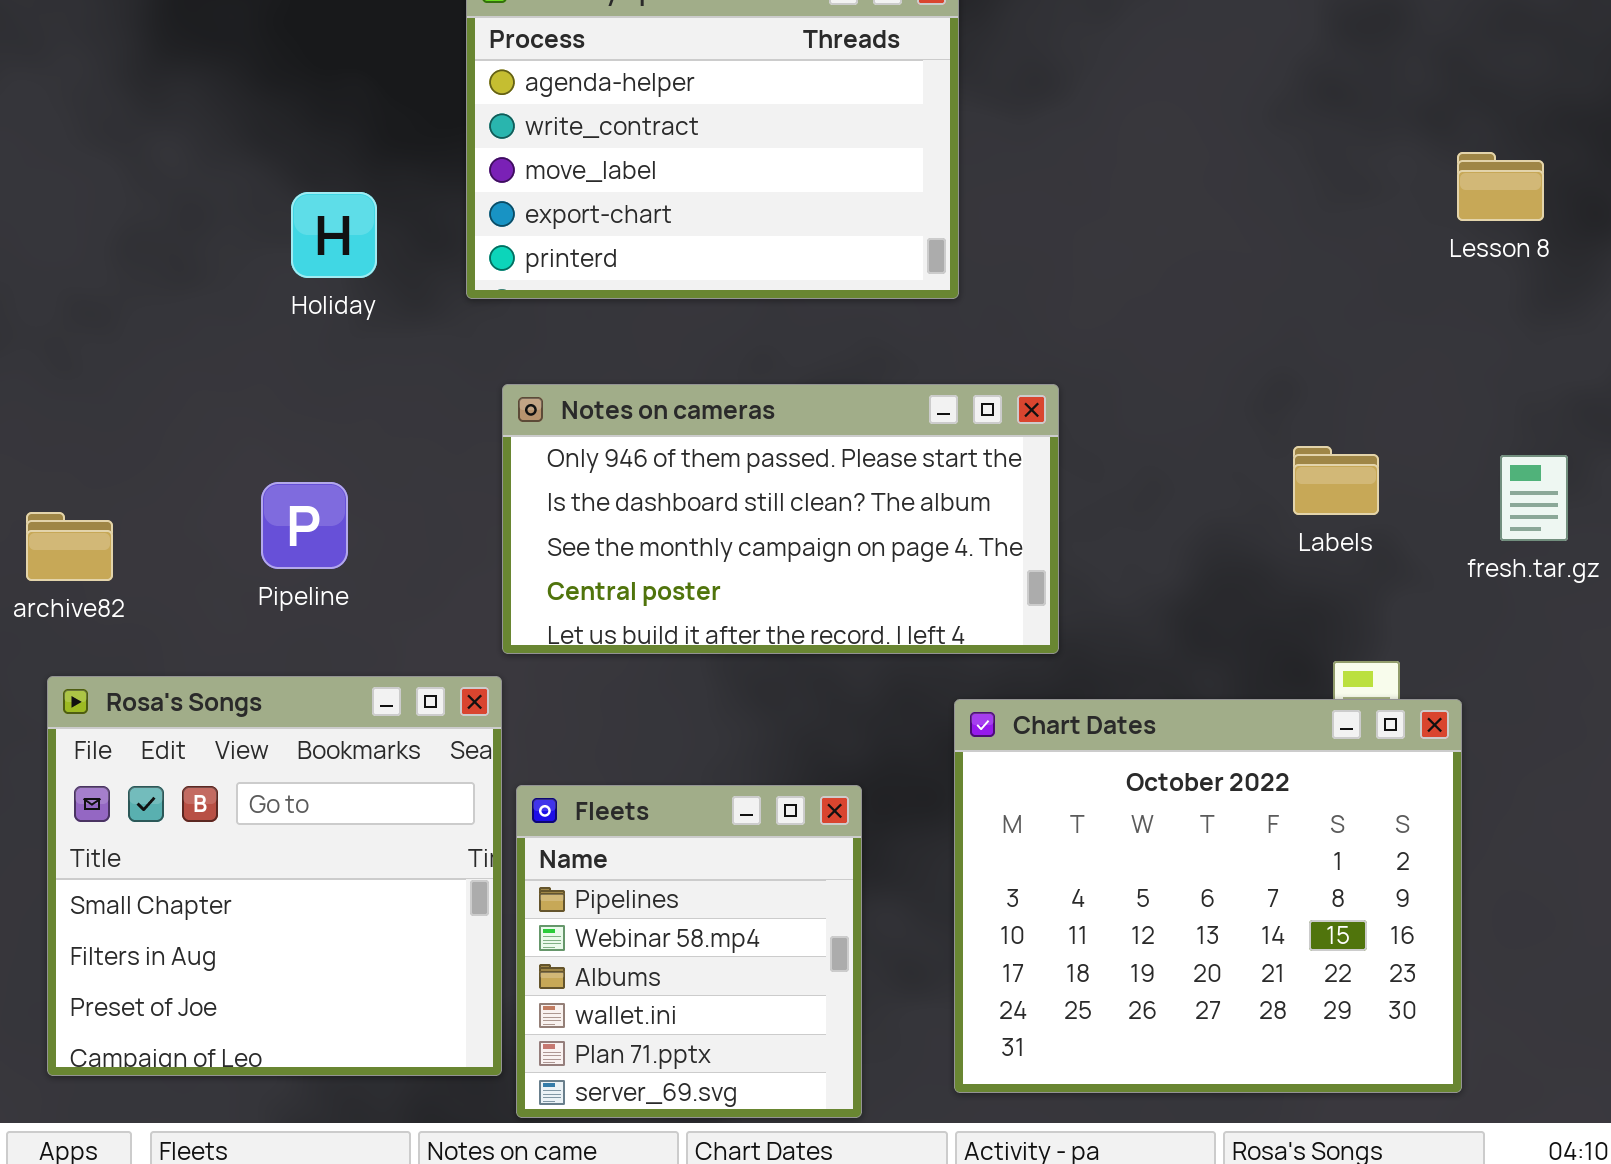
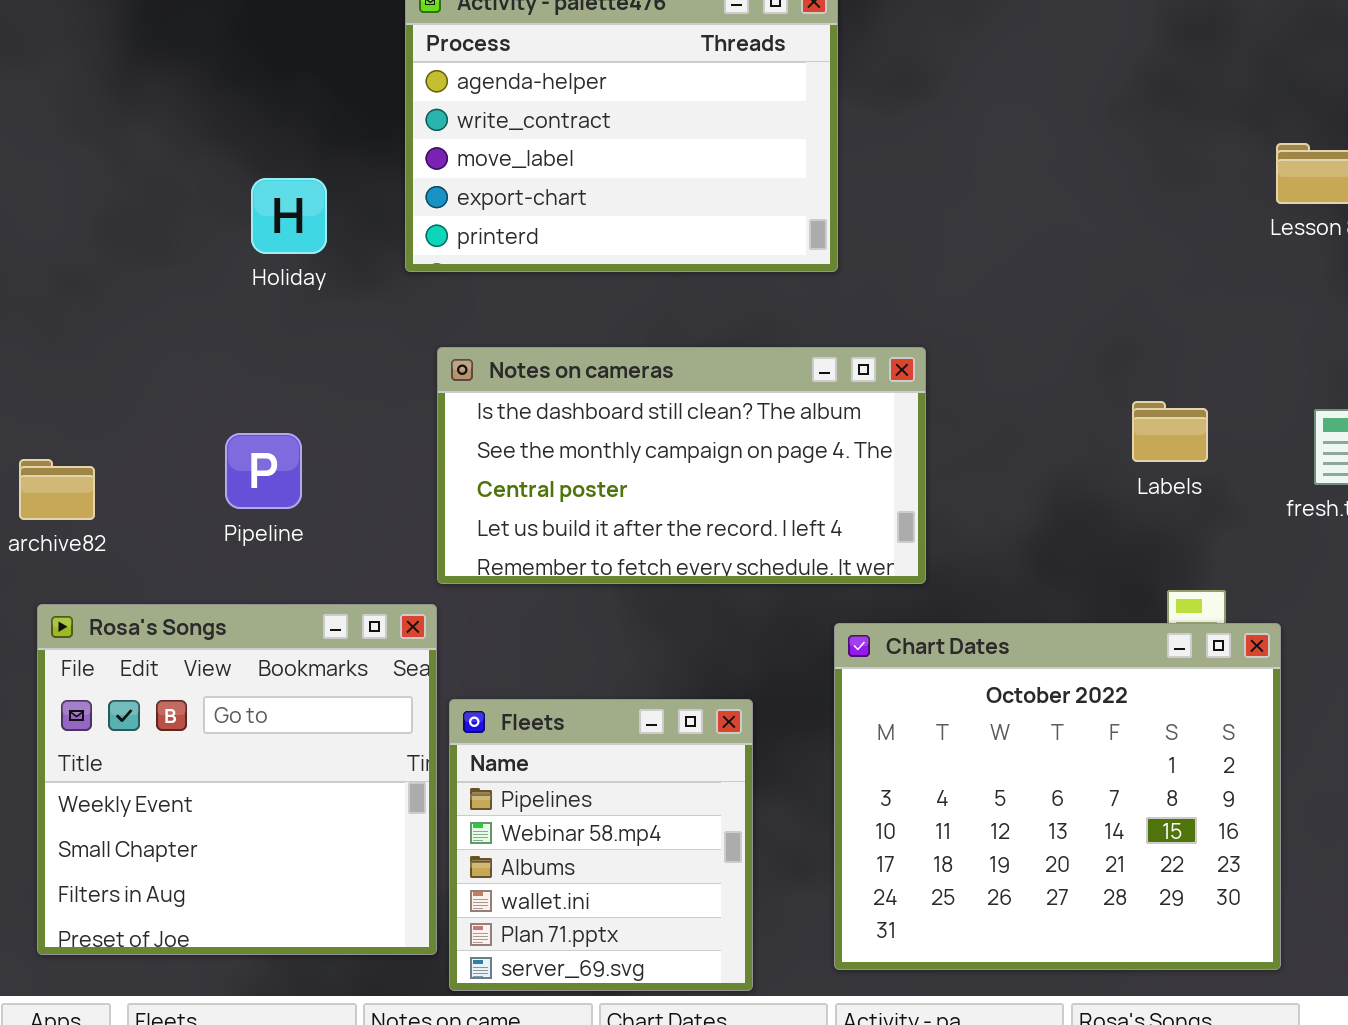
Notes on cameras: [502,384,1059,654] -> [437,347,926,584], scrolled down 1 row
Rosa's Songs: [47,676,502,1076] -> [37,604,437,955], scrolled up 1 row

